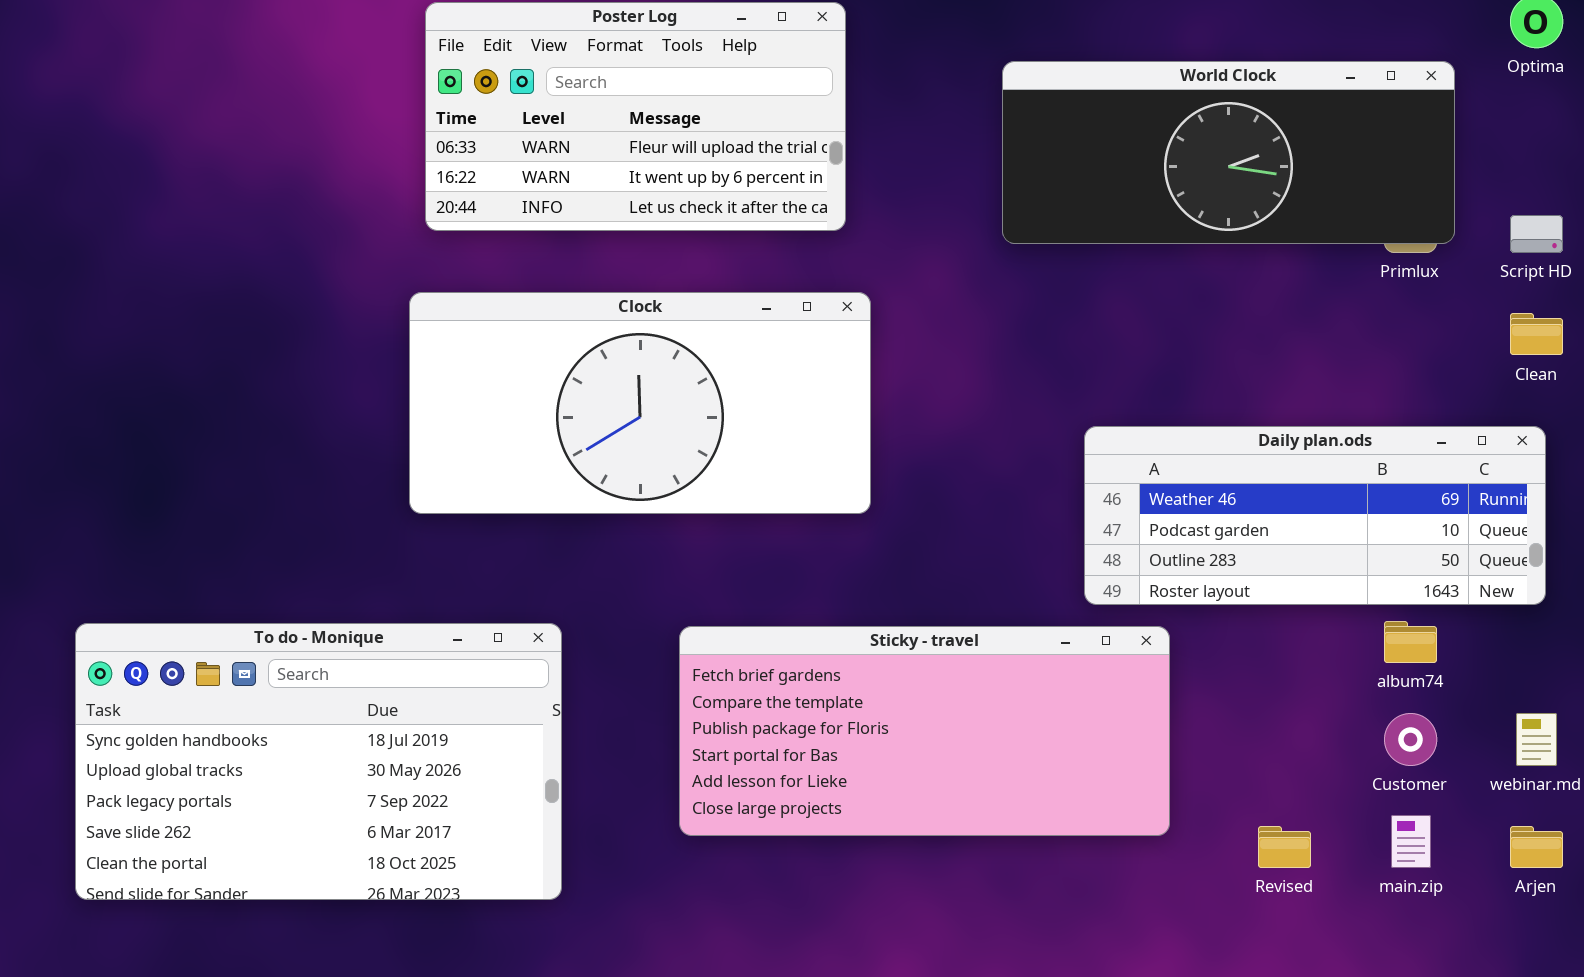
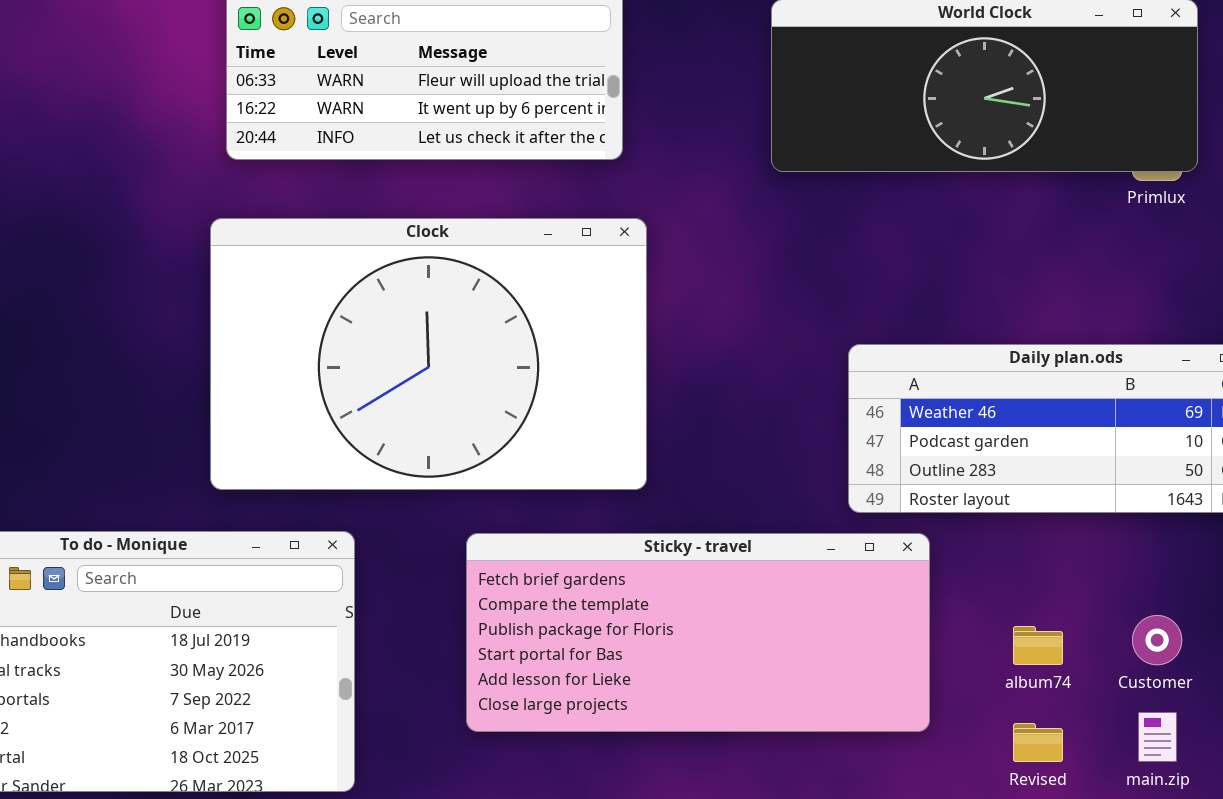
Clock: [409,292,871,514] -> [210,218,647,490], resized
album74: [1384,621,1437,663] -> [1013,626,1063,665], moved

